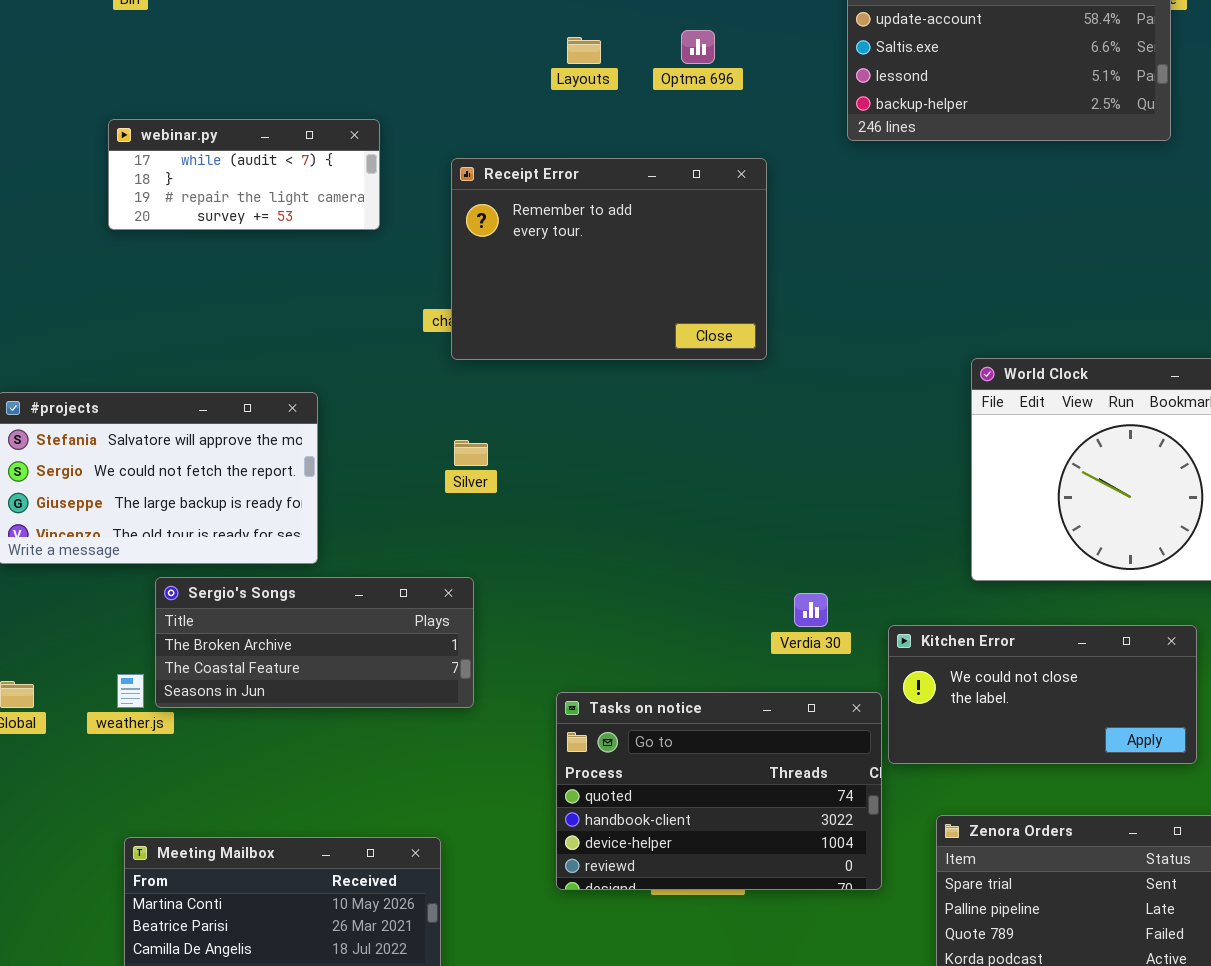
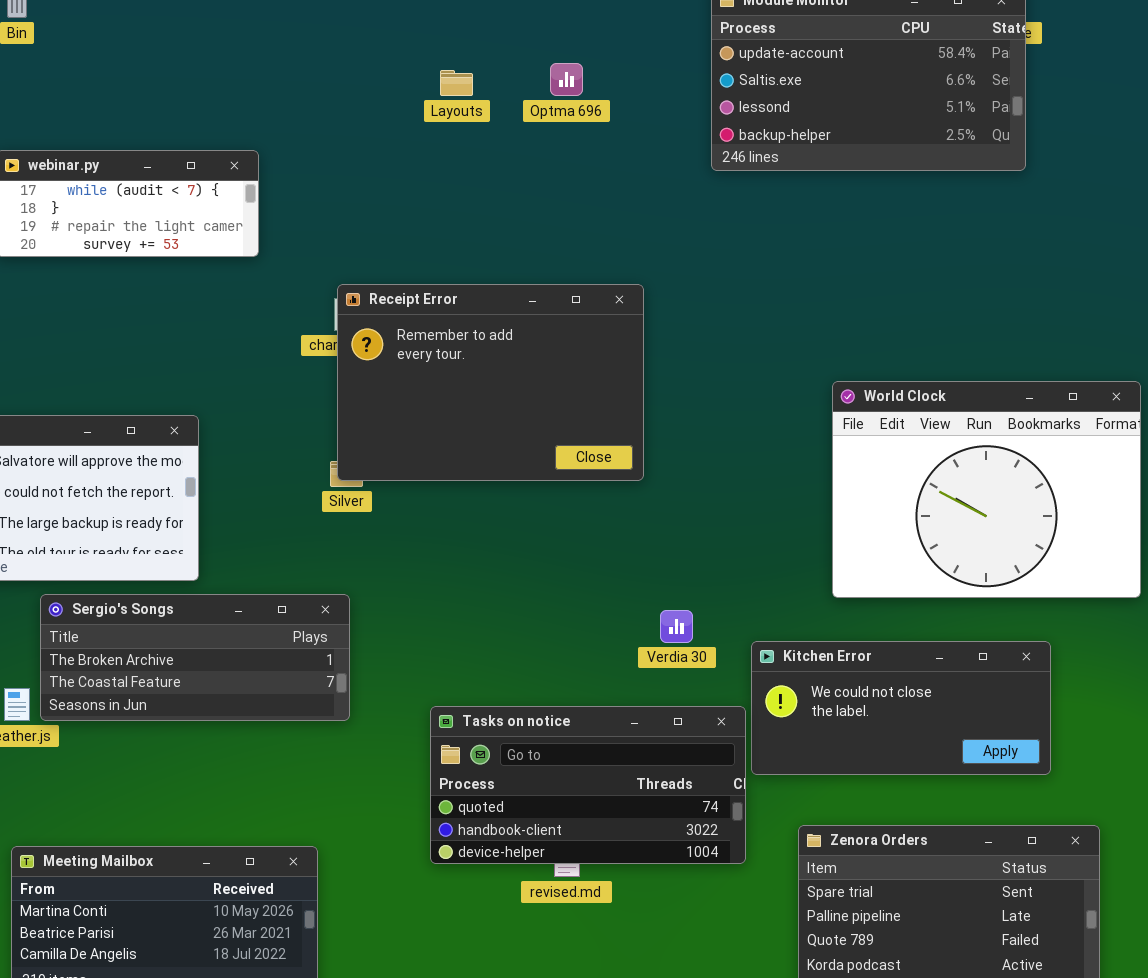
Receipt Error: [451,158,767,360] -> [337,284,644,481], moved
Tasks on notice: [556,692,882,890] -> [430,706,746,864], resized

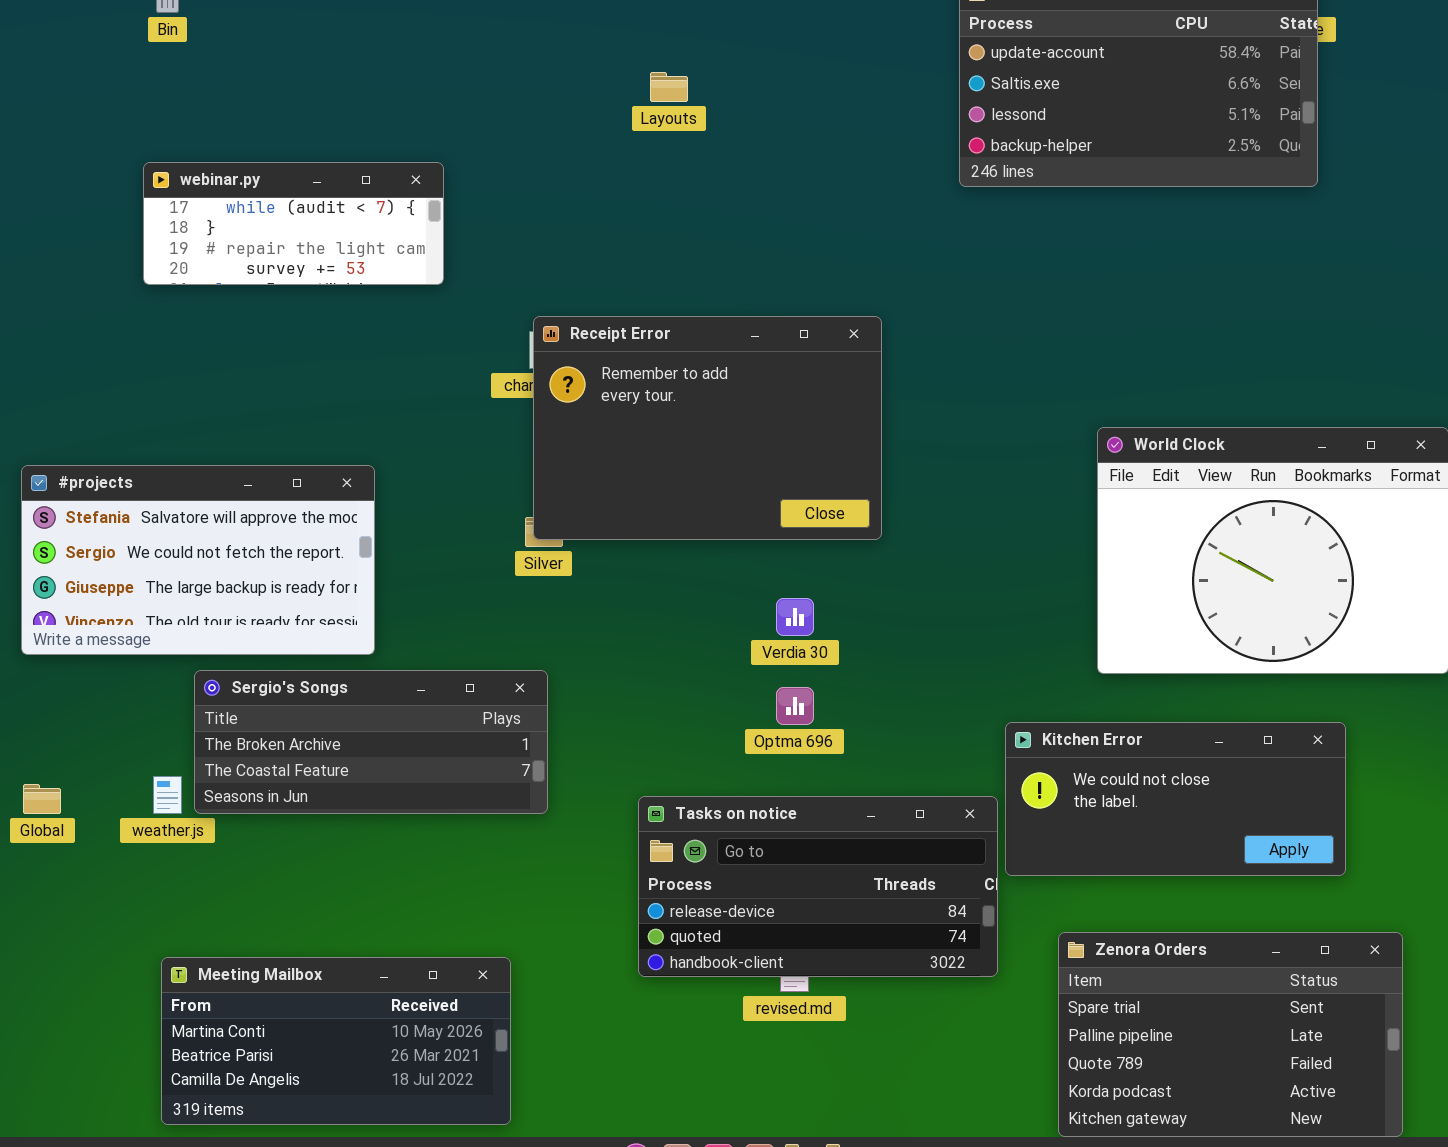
Optma 696: [550,63,583,96] -> [776,687,814,725], moved
Verdia 30: [660,610,693,643] -> [776,598,814,636], moved
Tasks on notice: [430,706,746,864] -> [638,796,998,977], scrolled up 1 row

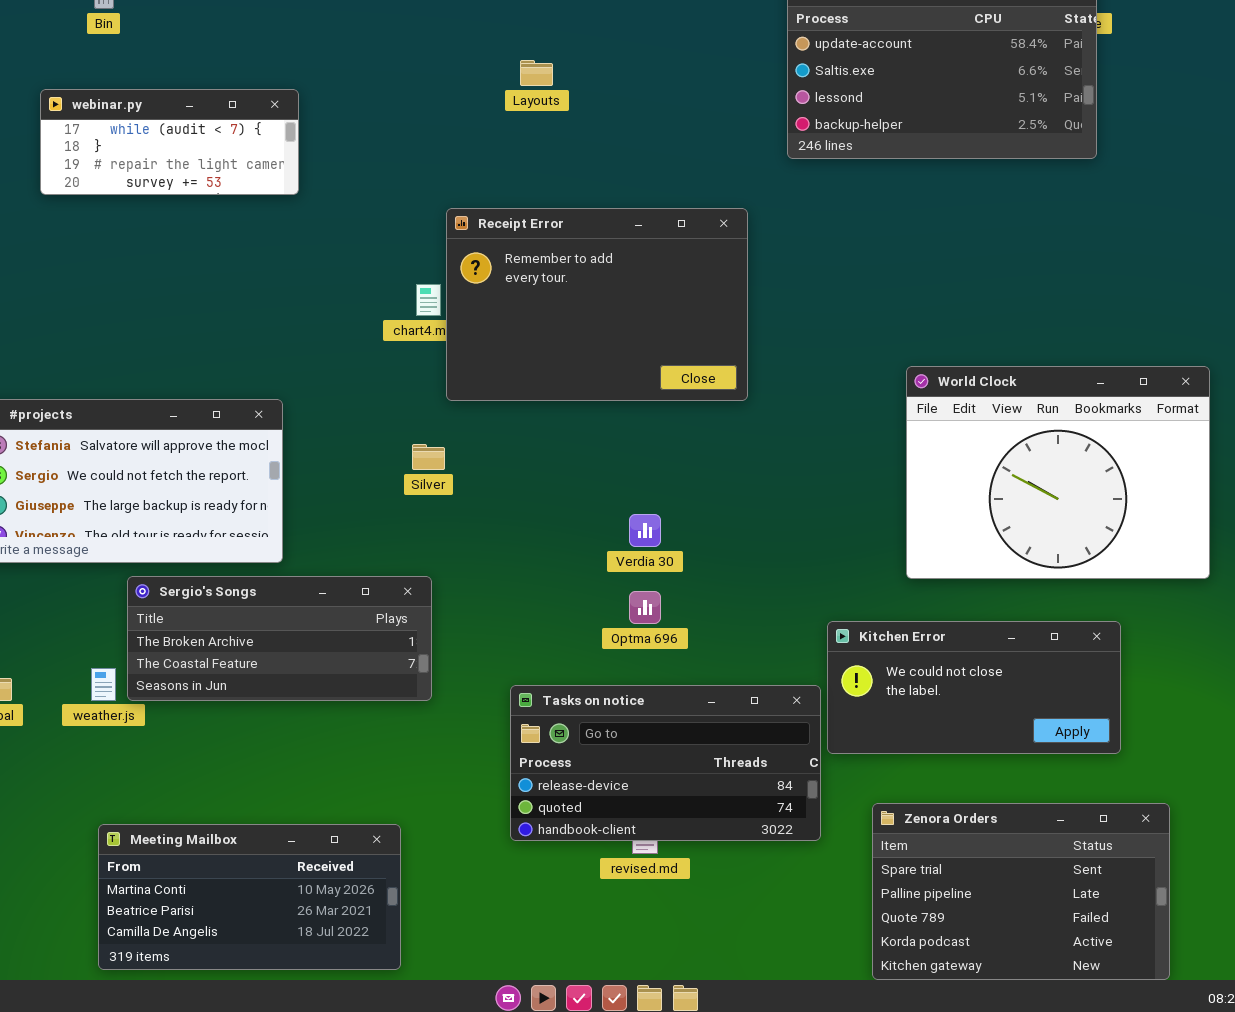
webinar.py: [143,162,444,285] -> [40,89,299,195], moved
Receipt Error: [533,316,882,540] -> [446,208,748,401], moved

